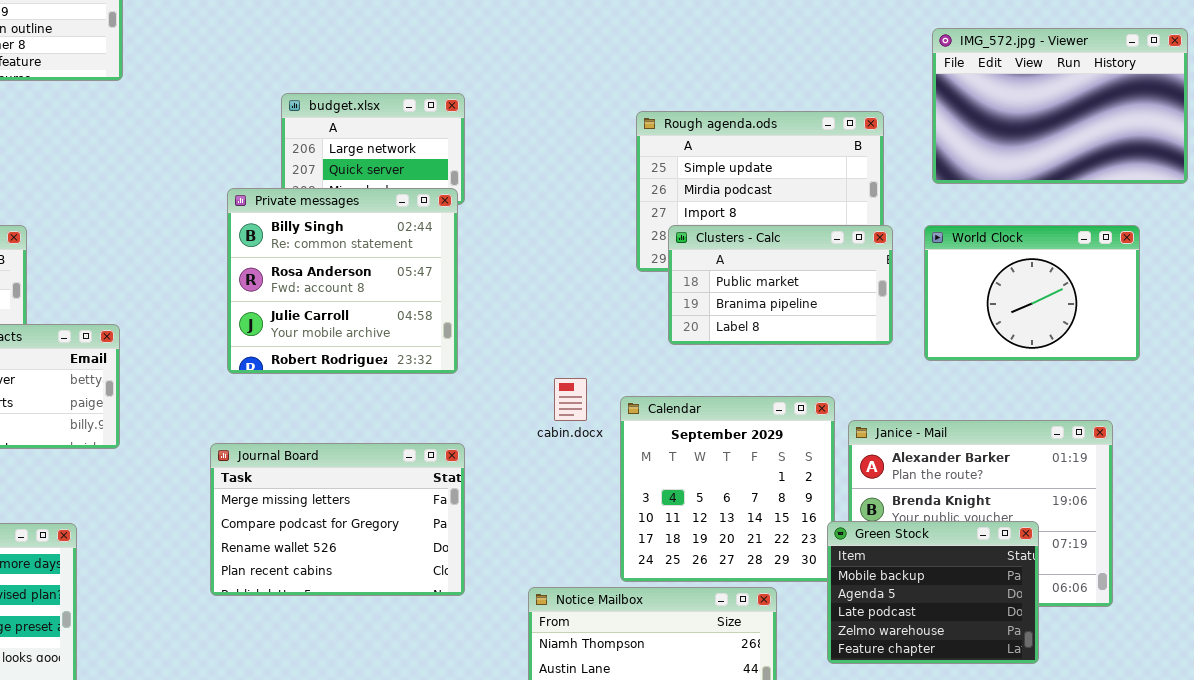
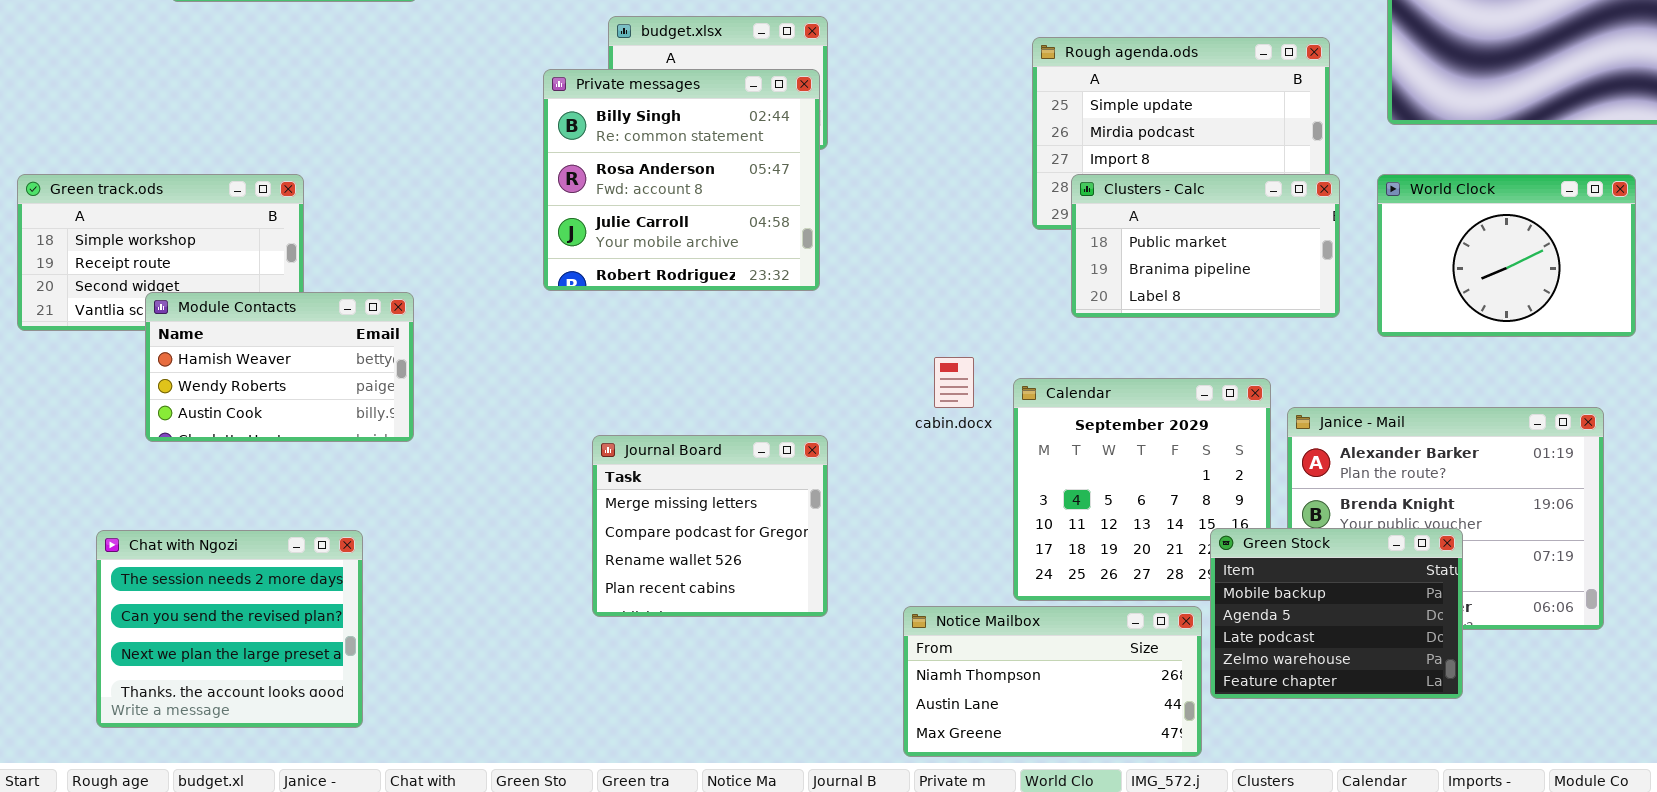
Private messages: [227,188,458,374] -> [543,69,820,291], moved
Journal Board: [210,443,465,596] -> [592,435,828,617], resized
Green Stock: [827,521,1039,664] -> [1210,528,1463,699], moved

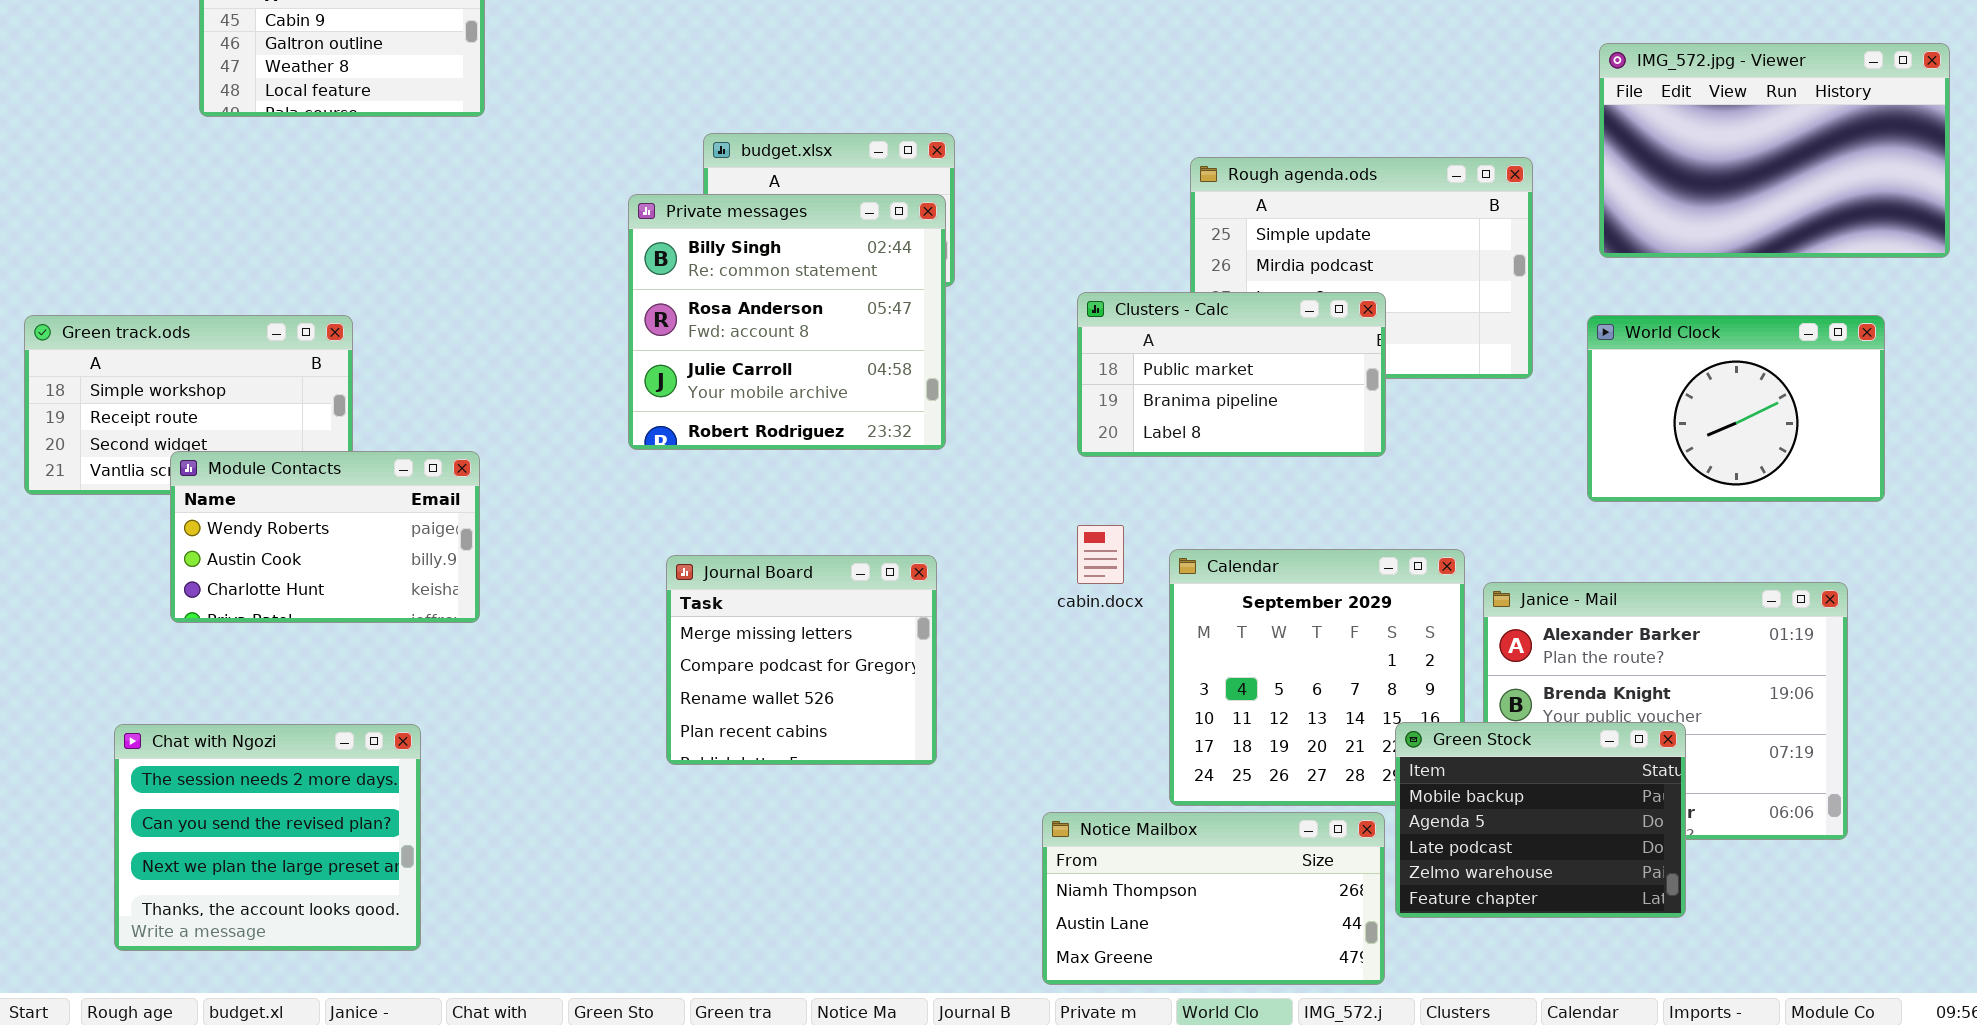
Clusters - Calc: [1071,174,1340,318] -> [1077,292,1386,457], moved
Module Contacts: [145,292,414,442] -> [170,451,480,623], scrolled down 1 row
Journal Board: [592,435,828,617] -> [666,555,937,765], moved

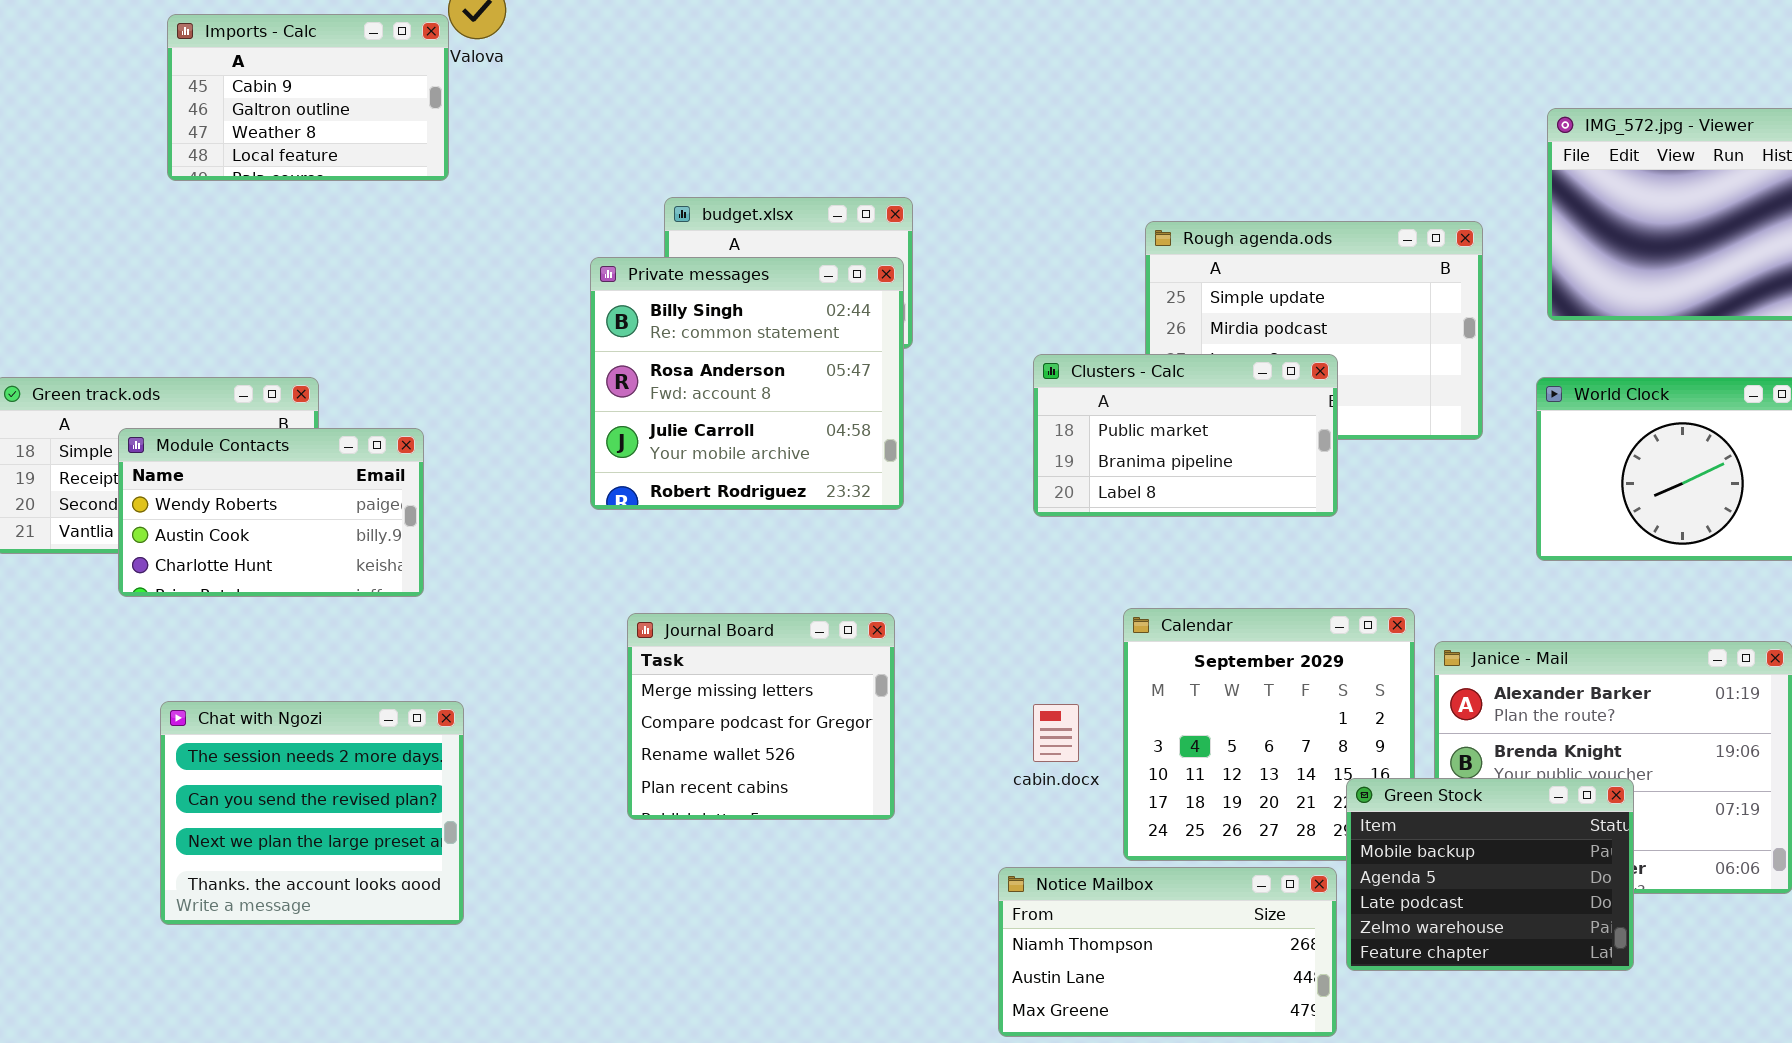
Module Contacts: [170,451,480,623] -> [118,428,424,597], moved
cabin.docx: [1077,525,1124,584] -> [1033,704,1079,762], moved
Chat with Ngozi: [114,724,421,951] -> [160,701,464,925], moved

